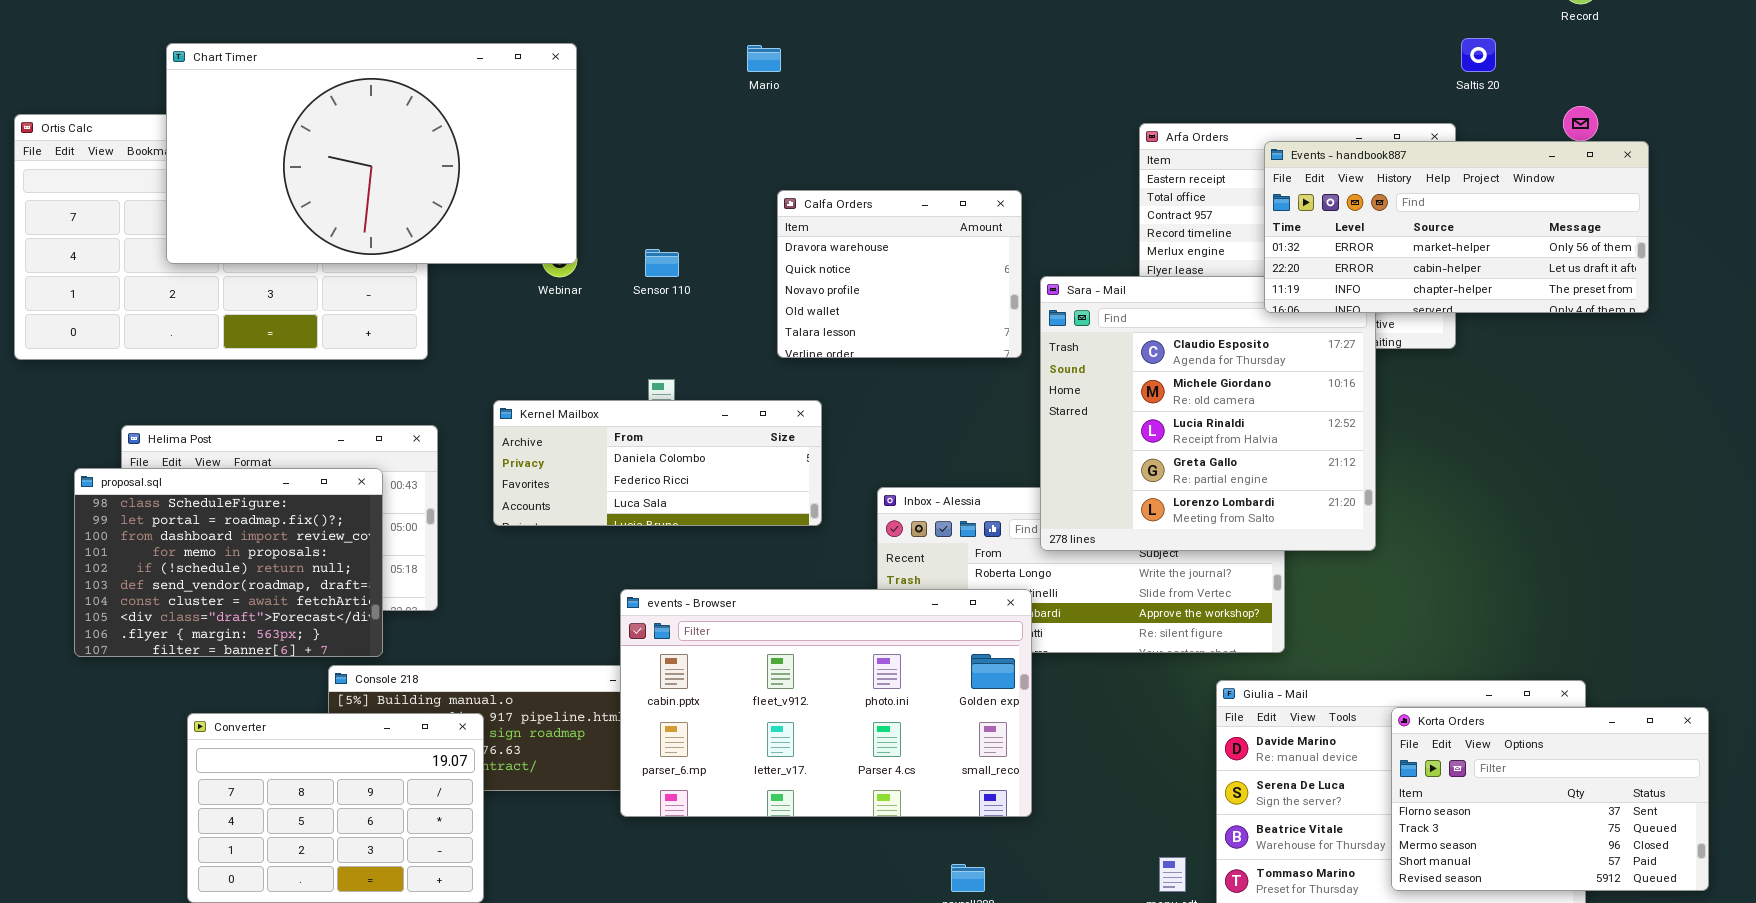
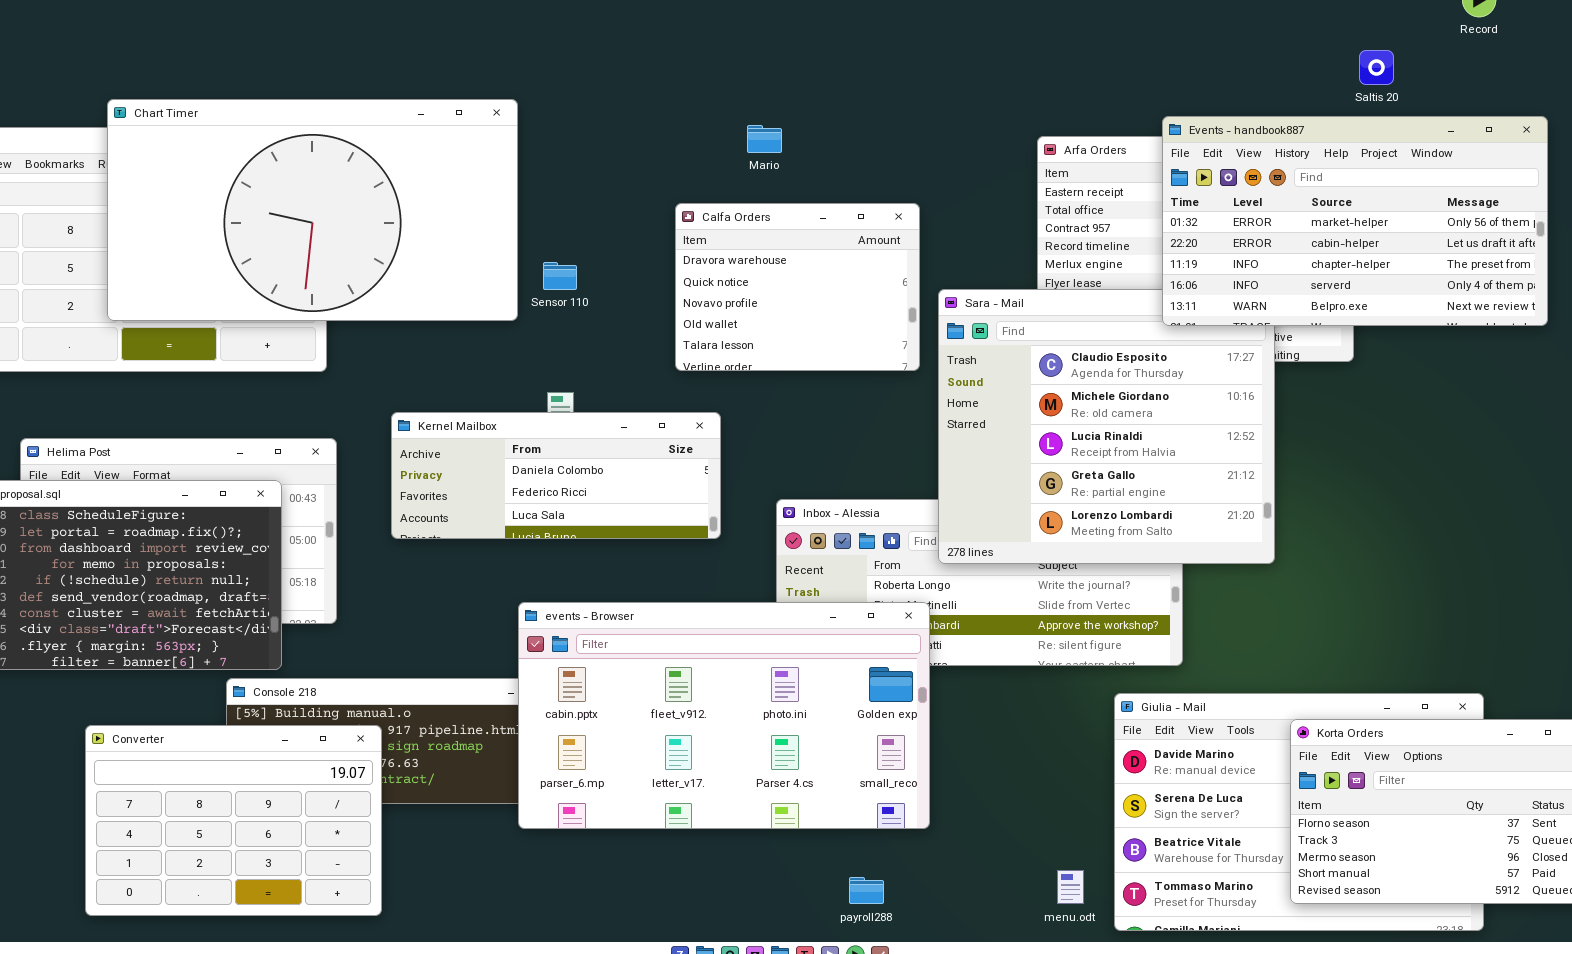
Chart Timer: [166,43,577,264] -> [107,99,518,321], moved
Mario: [747,45,781,72] -> [747,125,782,153], moved
Events - handbook887: [1264,141,1649,313] -> [1162,116,1548,326], resized

